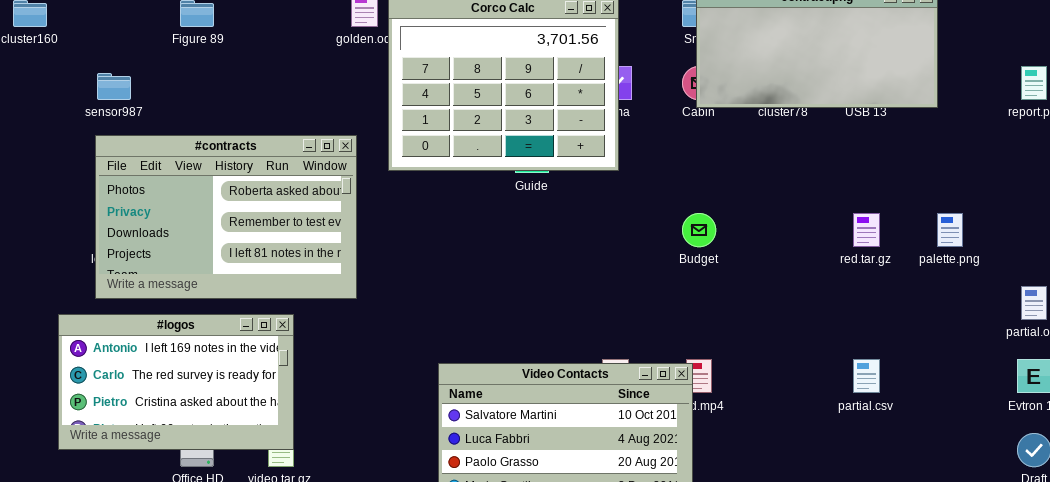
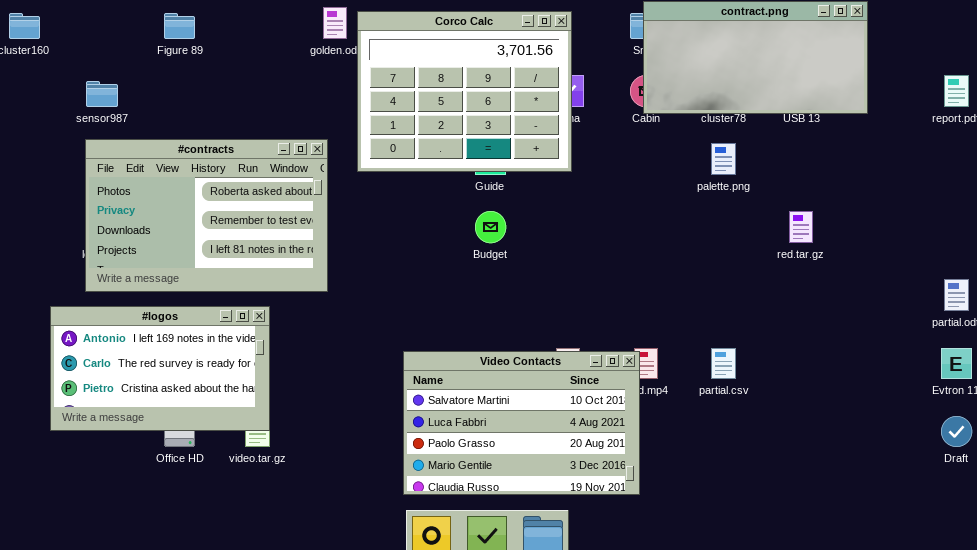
Budget: [682,213,716,247] -> [475,211,506,243], moved
palette.png: [937,213,963,247] -> [711,143,736,175], moved
partial.csv: [853,359,880,393] -> [711,348,736,379], moved

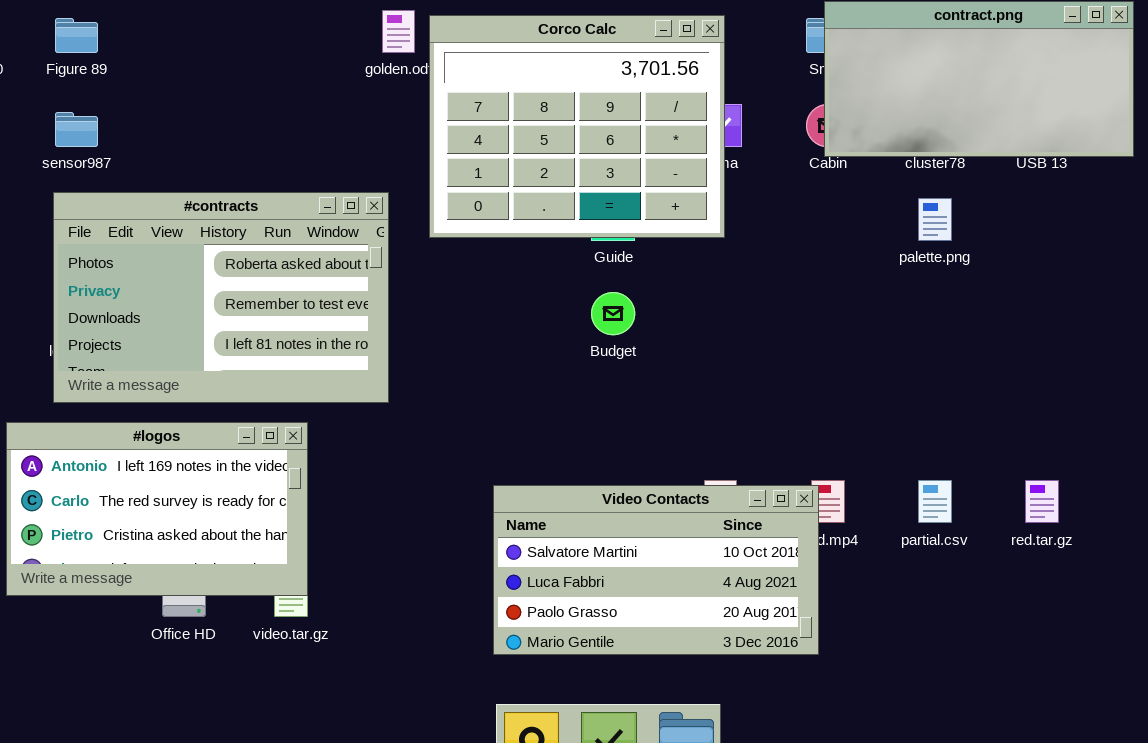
Figure 89: [164,13,195,39] -> [55,18,98,53], moved
red.tar.gz: [789,211,813,243] -> [1025,480,1059,523], moved
Video Contacts: [403,351,640,495] -> [493,485,819,655], resized

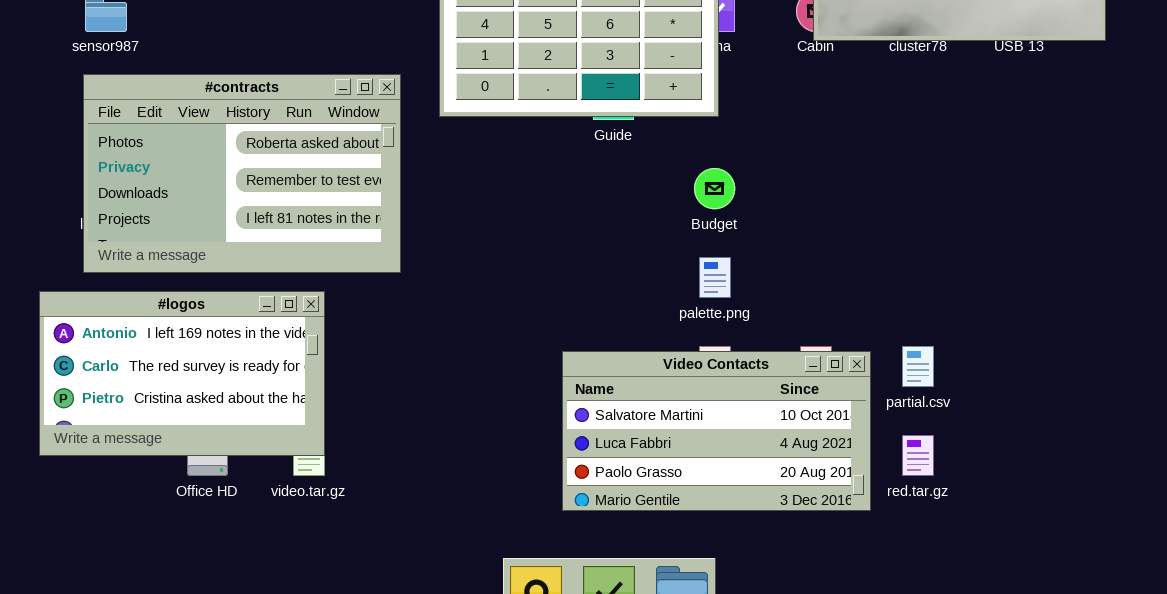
palette.png: [918,198,952,241] -> [699,257,731,298], moved
Budget: [591,292,635,335] -> [694,168,735,209], moved
red.tar.gz: [1025,480,1059,523] -> [902,435,934,476], moved
Video Contacts: [493,485,819,655] -> [562,351,871,511], moved

